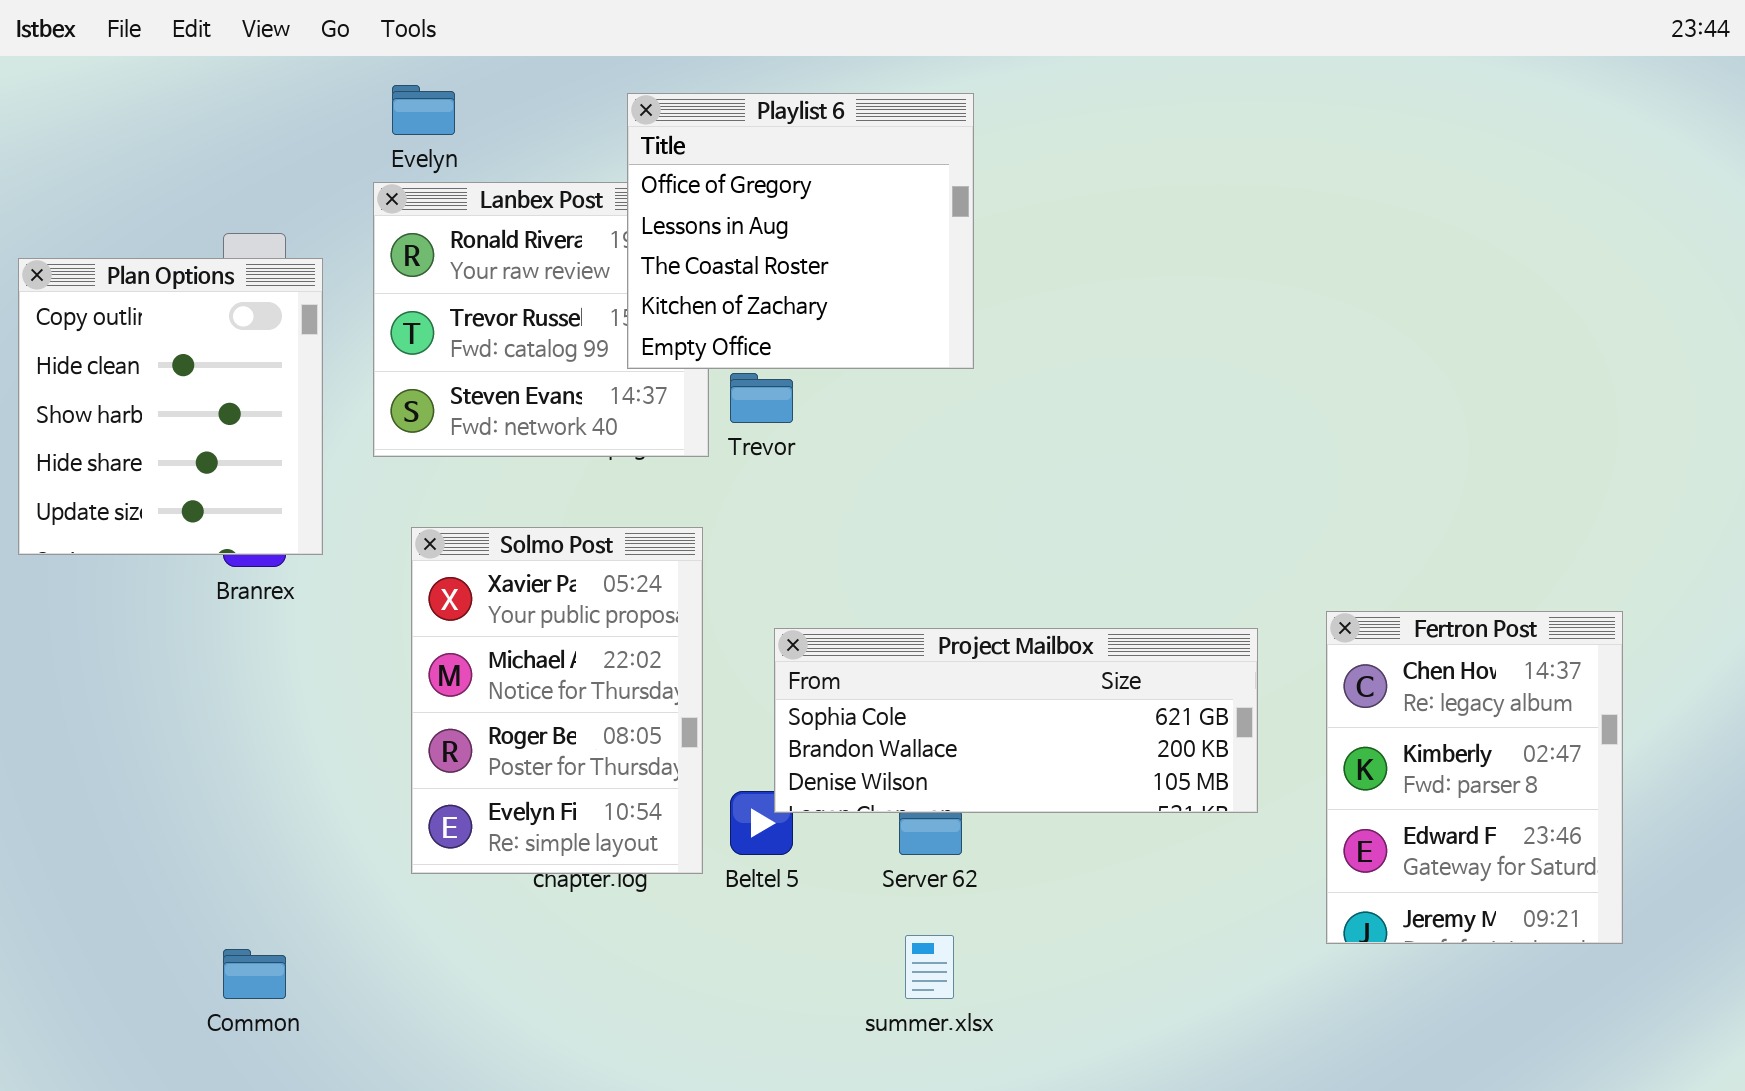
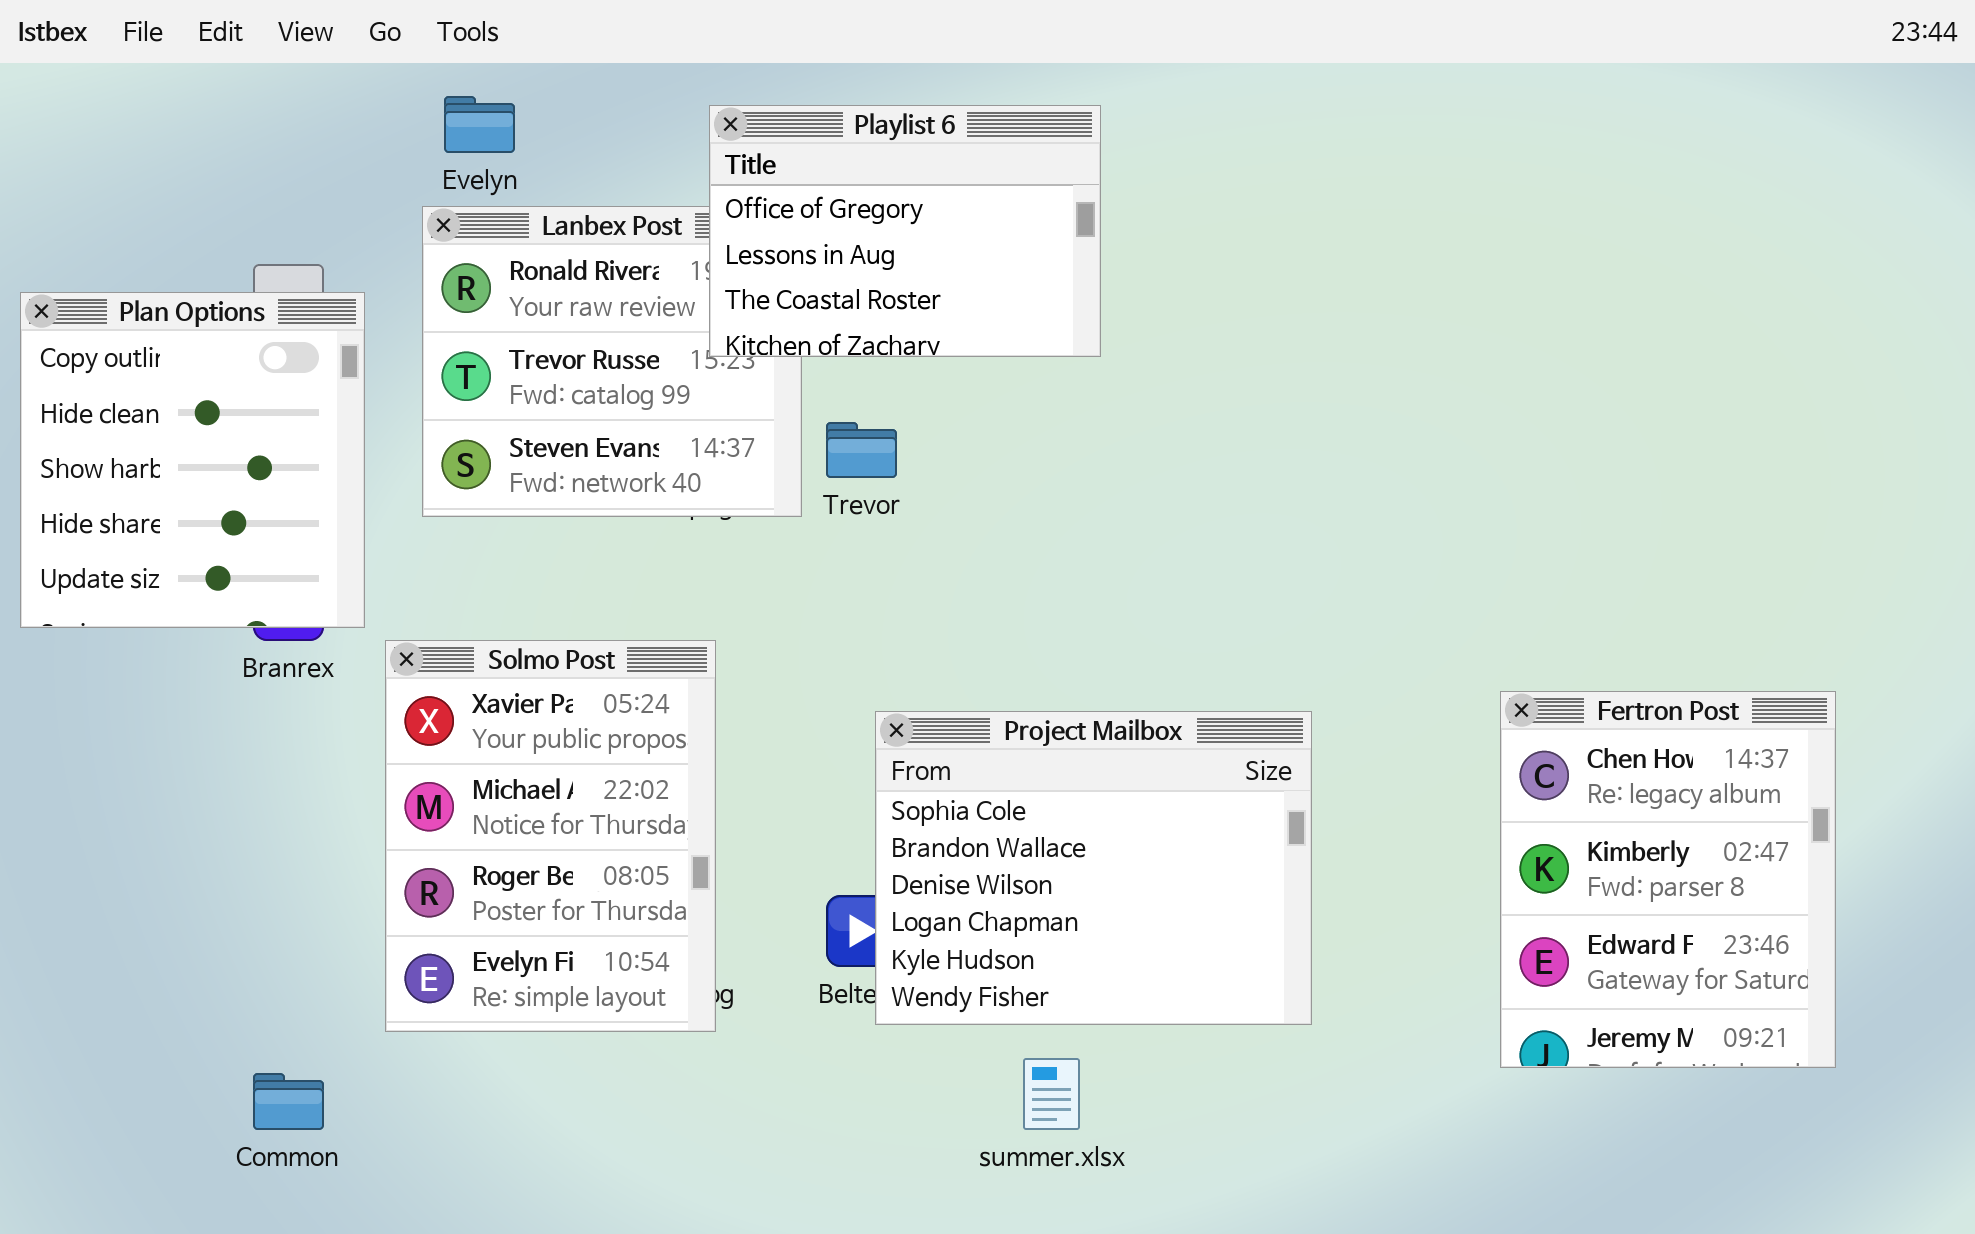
Playlist 6: [627,93,974,369] -> [709,105,1101,357], resized
Solmo Post: [411,527,703,874] -> [385,640,716,1032], moved
Project Mailbox: [774,628,1258,813] -> [875,711,1312,1025], resized

